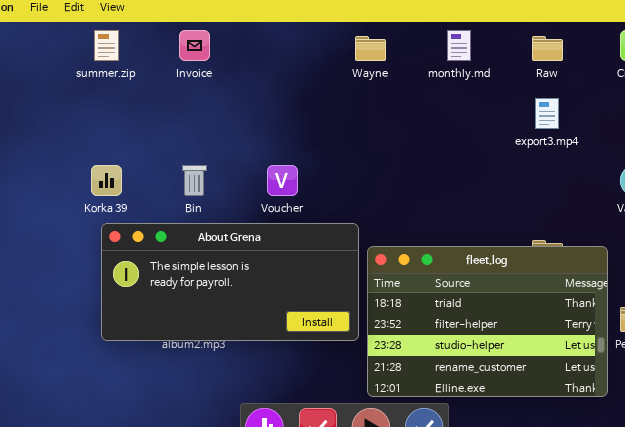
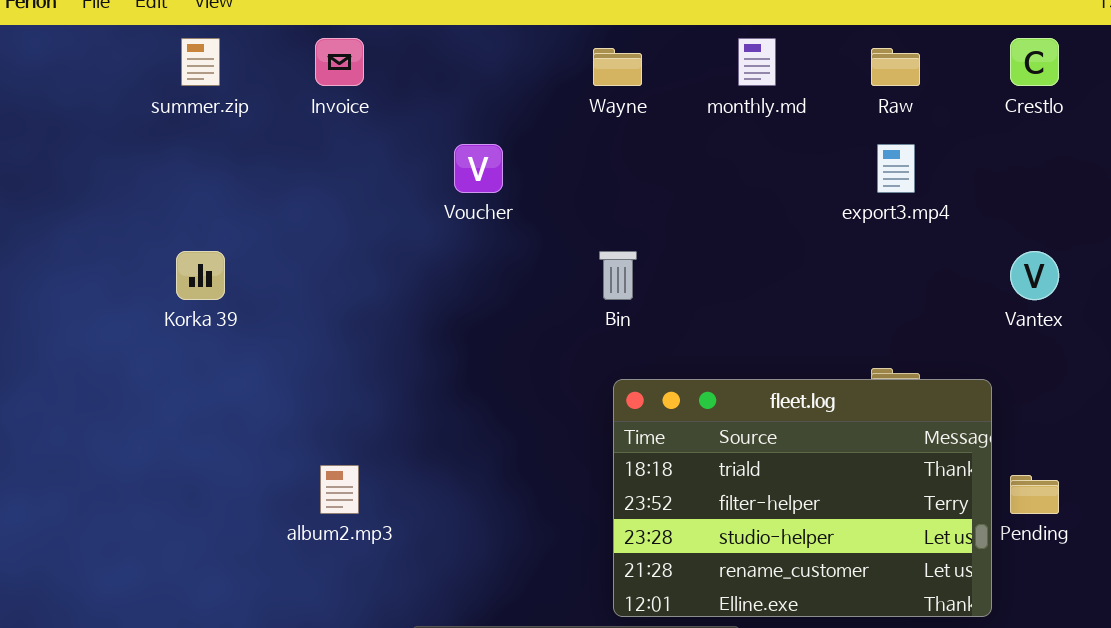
Bin: [182,165,207,196] -> [599,251,637,300], moved
Voucher: [267,165,298,196] -> [454,144,503,193], moved
About Grena: [101,223,359,341] -> none, closed

